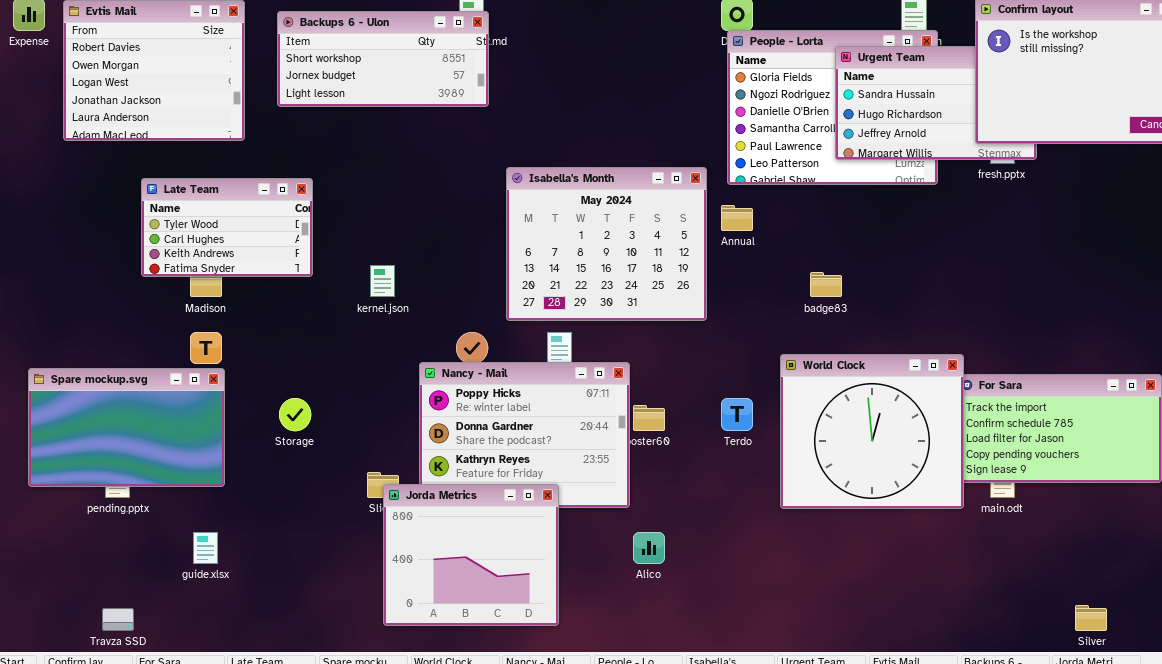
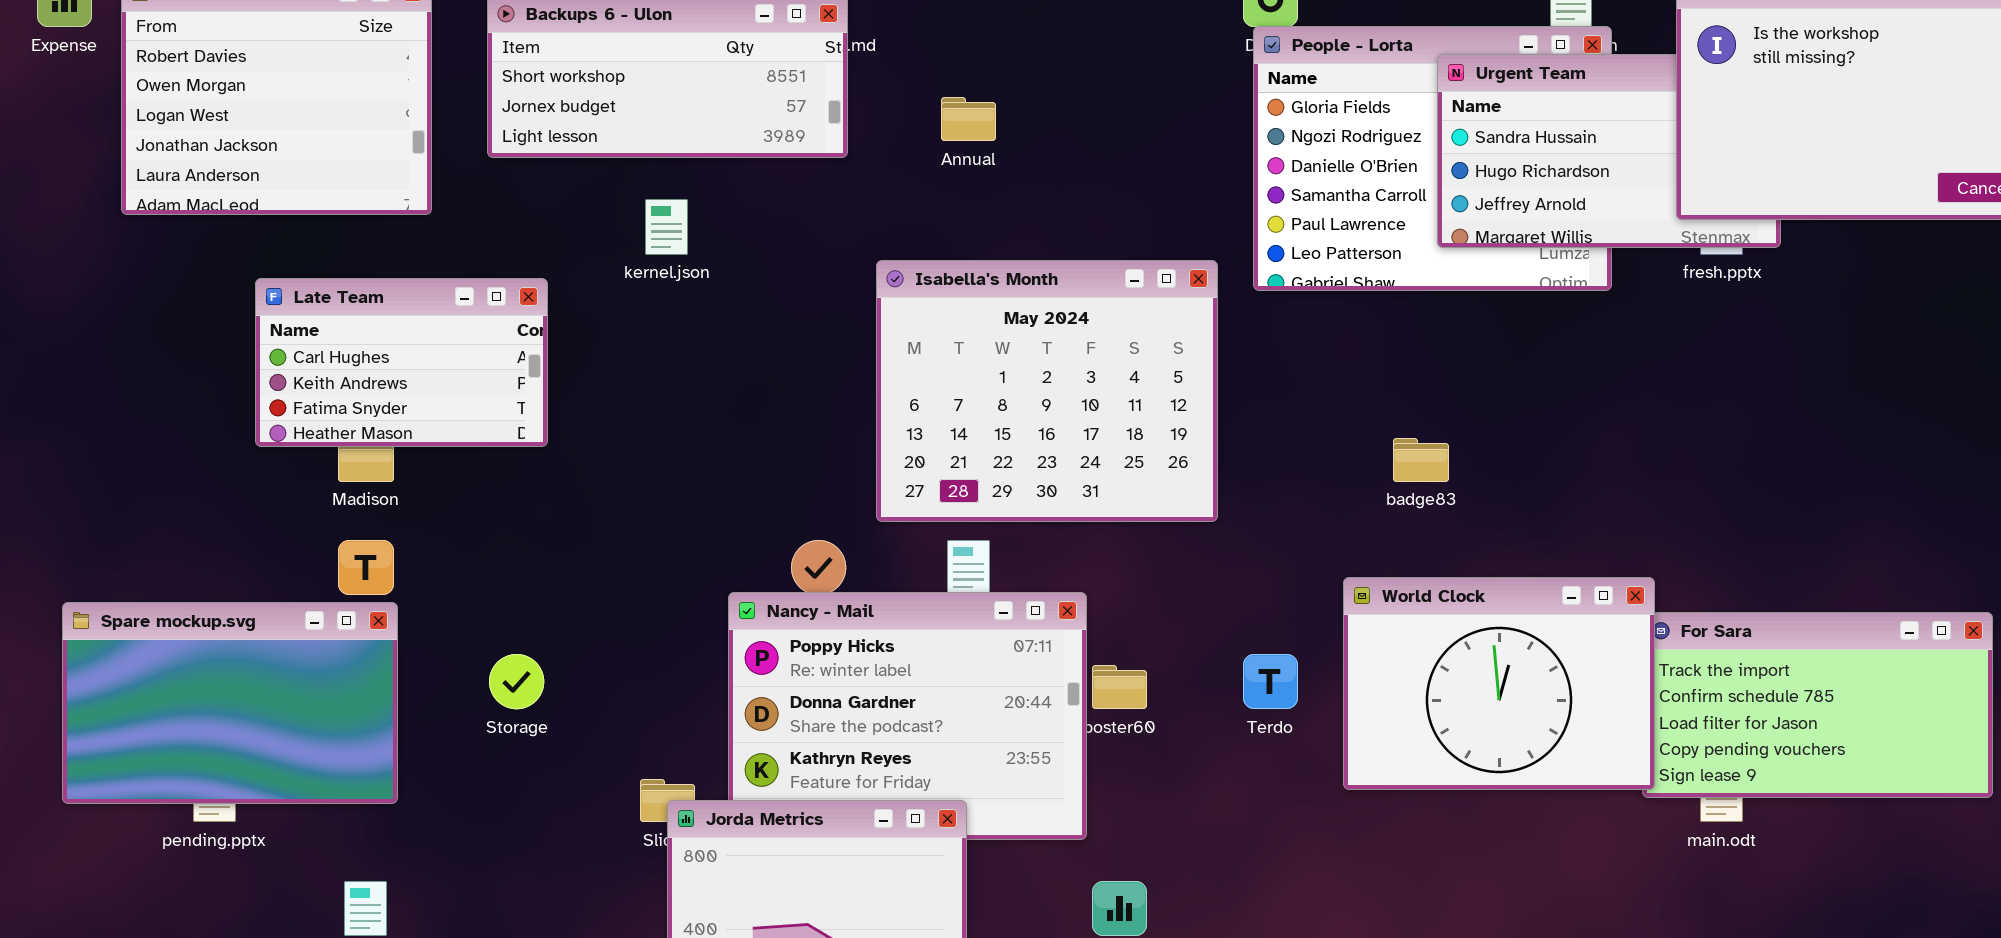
Late Team: [141,178,313,277] -> [255,278,548,447], scrolled down 1 row
Annual: [721,205,753,231] -> [941,97,996,141], moved
kernel.json: [370,265,395,297] -> [645,199,688,255], moved
World Clock: [780,354,964,509] -> [1343,577,1655,790], resized

